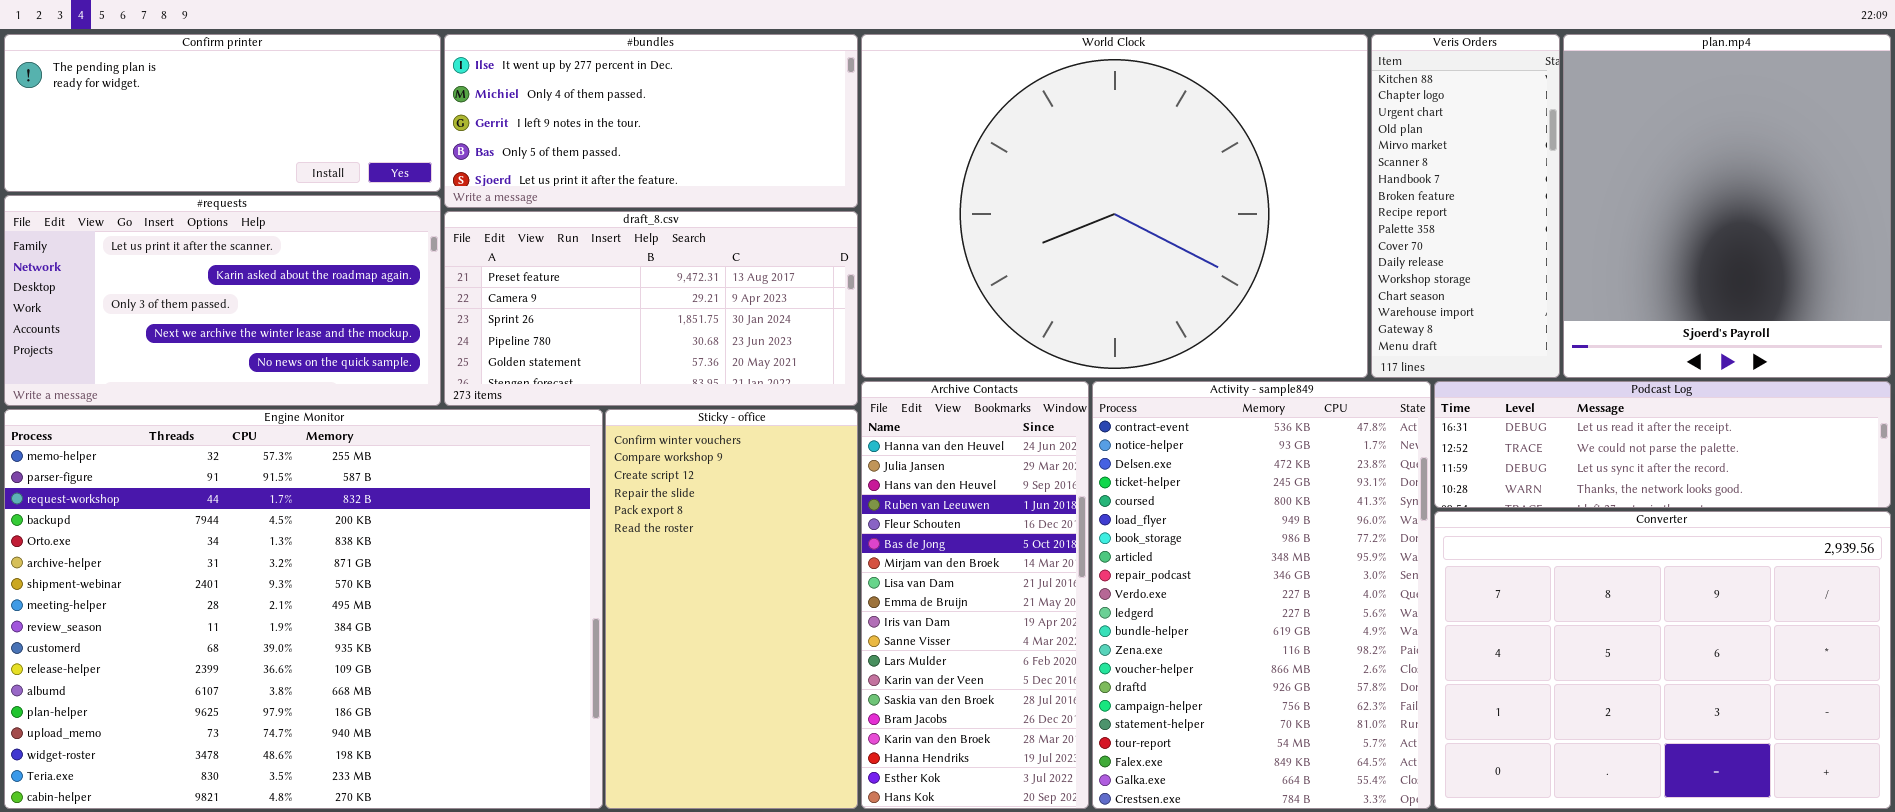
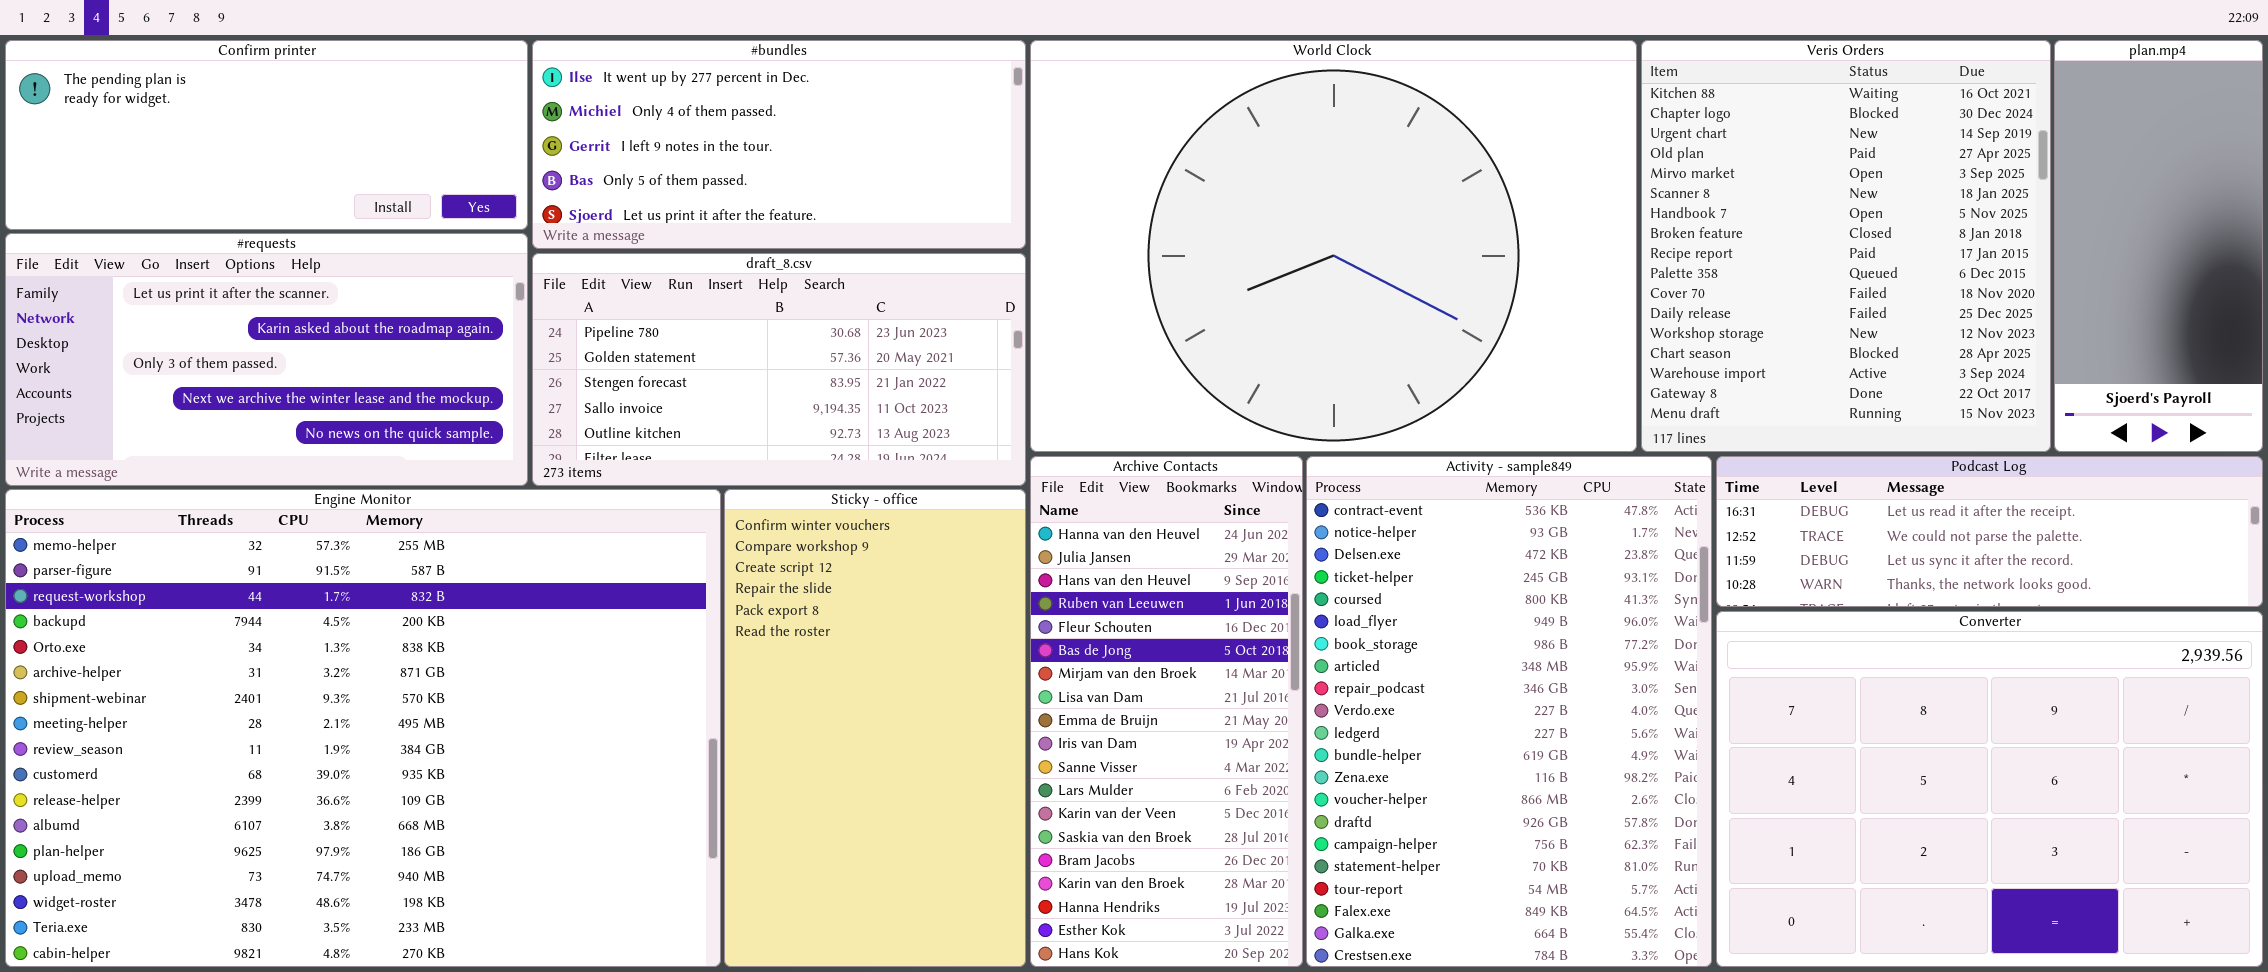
Veris Orders: [1371,34,1560,378] -> [1641,40,2051,452], resized
plan.mp4: [1563,34,1891,378] -> [2054,40,2263,452], resized
draft_8.csv: [444,211,858,406] -> [532,253,1026,486], scrolled down 3 rows

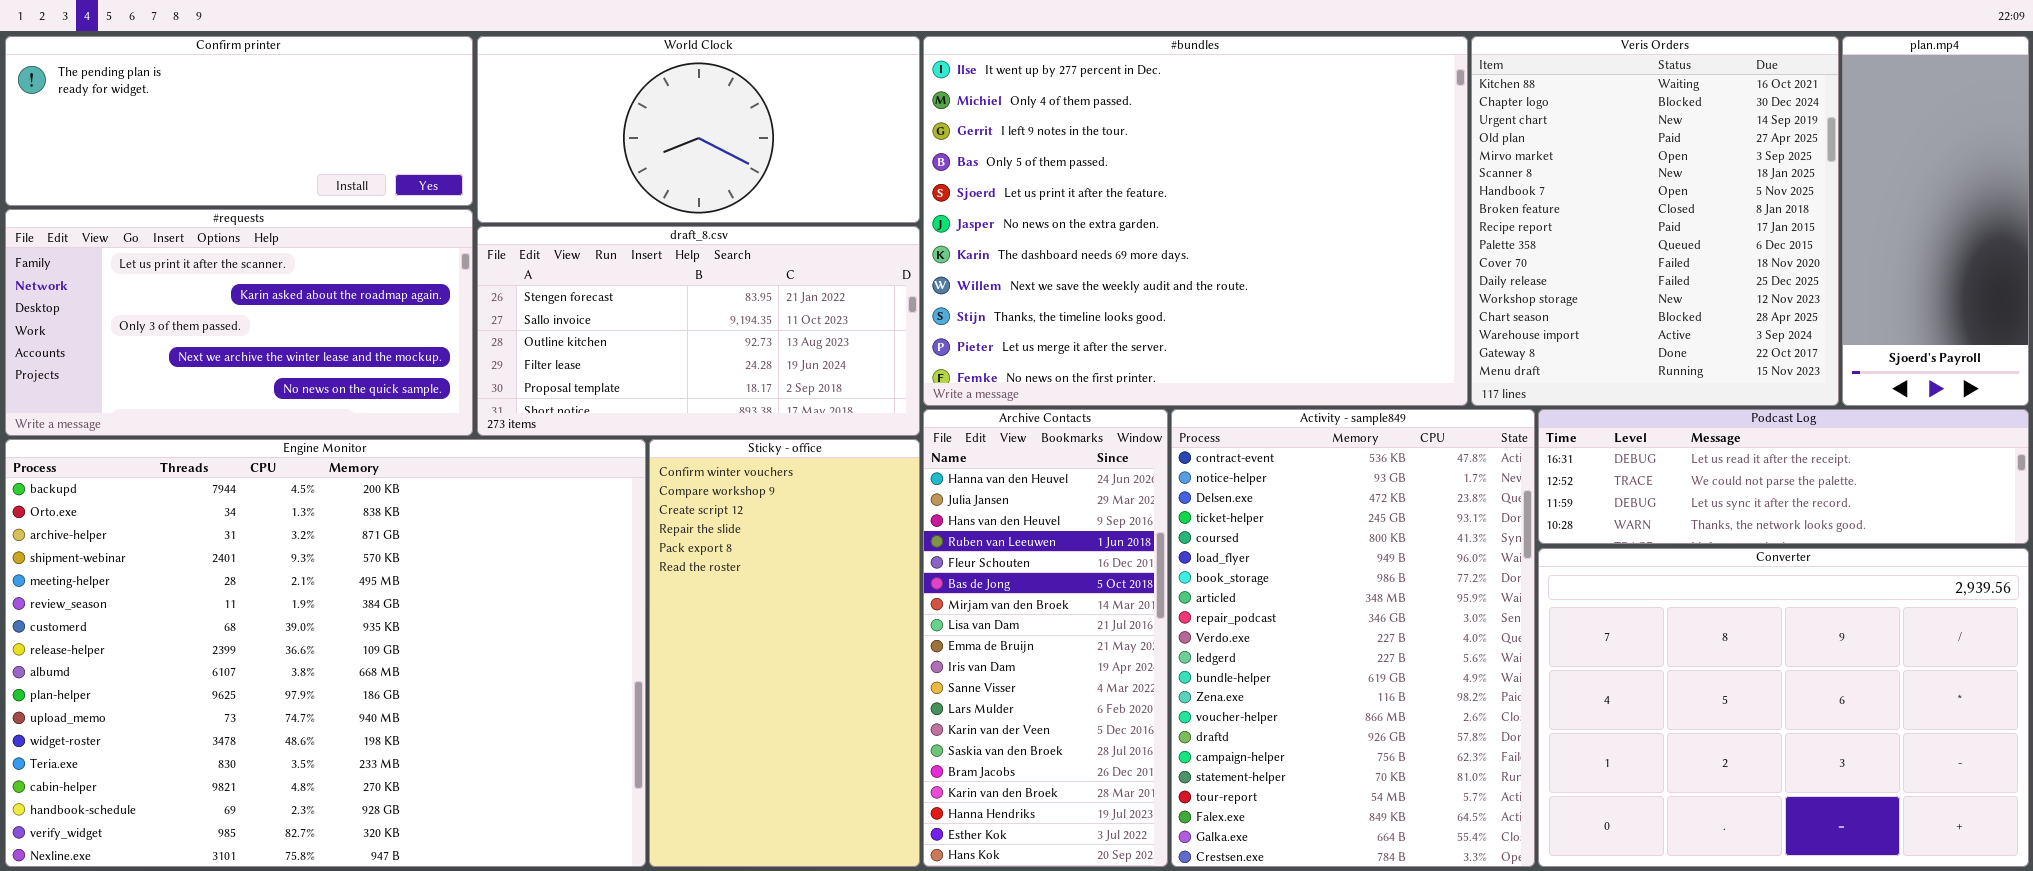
#bundles: [532,40,1026,249] -> [923,36,1468,406], moved, resized
World Clock: [1030,40,1637,452] -> [477,36,920,223], moved, resized
draft_8.csv: [532,253,1026,486] -> [477,226,920,436], scrolled down 2 rows
Engine Monitor: [5,489,721,967] -> [5,439,646,867], scrolled down 3 rows

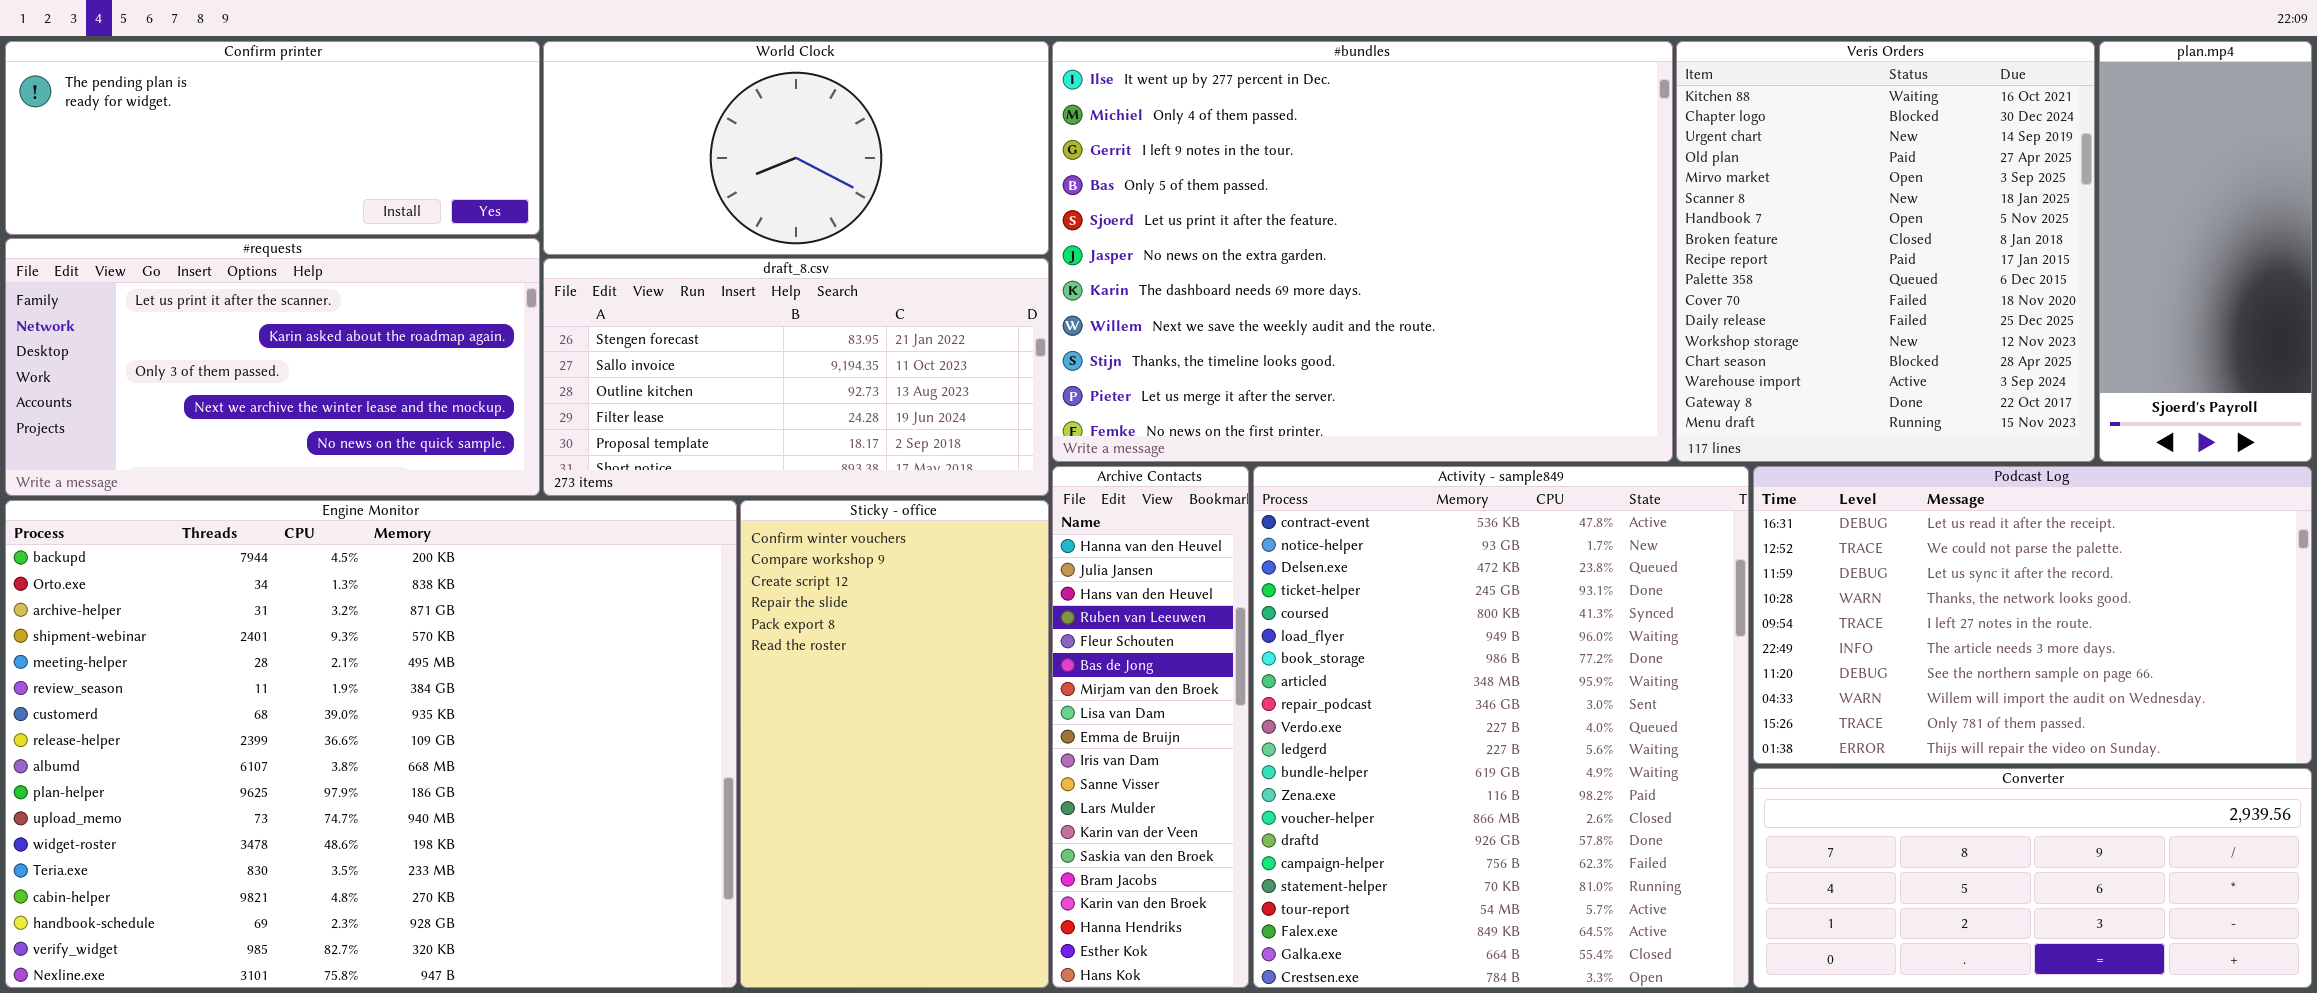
Archive Contacts: [923,409,1168,867] -> [1052,466,1249,988], resized
Activity - sample849: [1171,409,1535,867] -> [1253,466,1749,988], resized
Podcast Log: [1538,409,2029,544] -> [1753,466,2312,764], resized
Converter: [1538,548,2029,867] -> [1753,768,2312,988], resized

